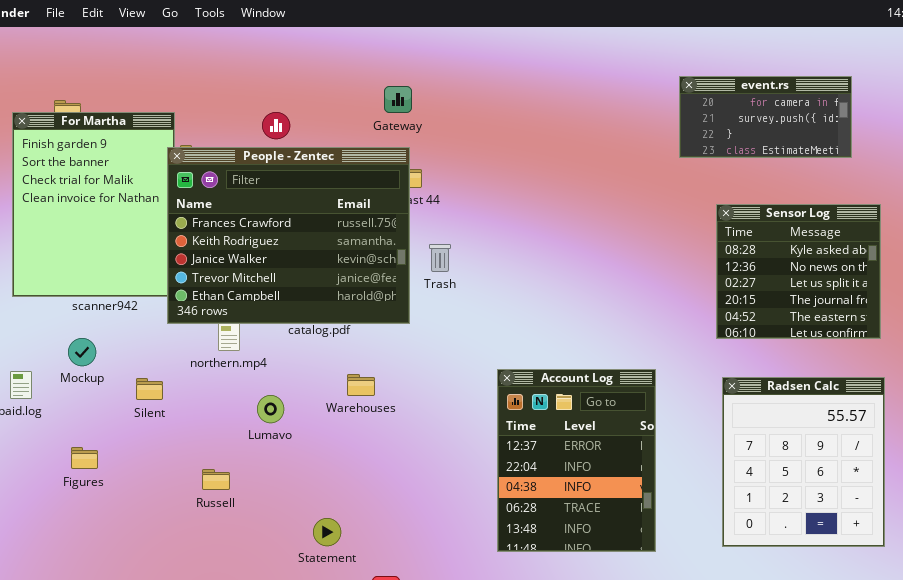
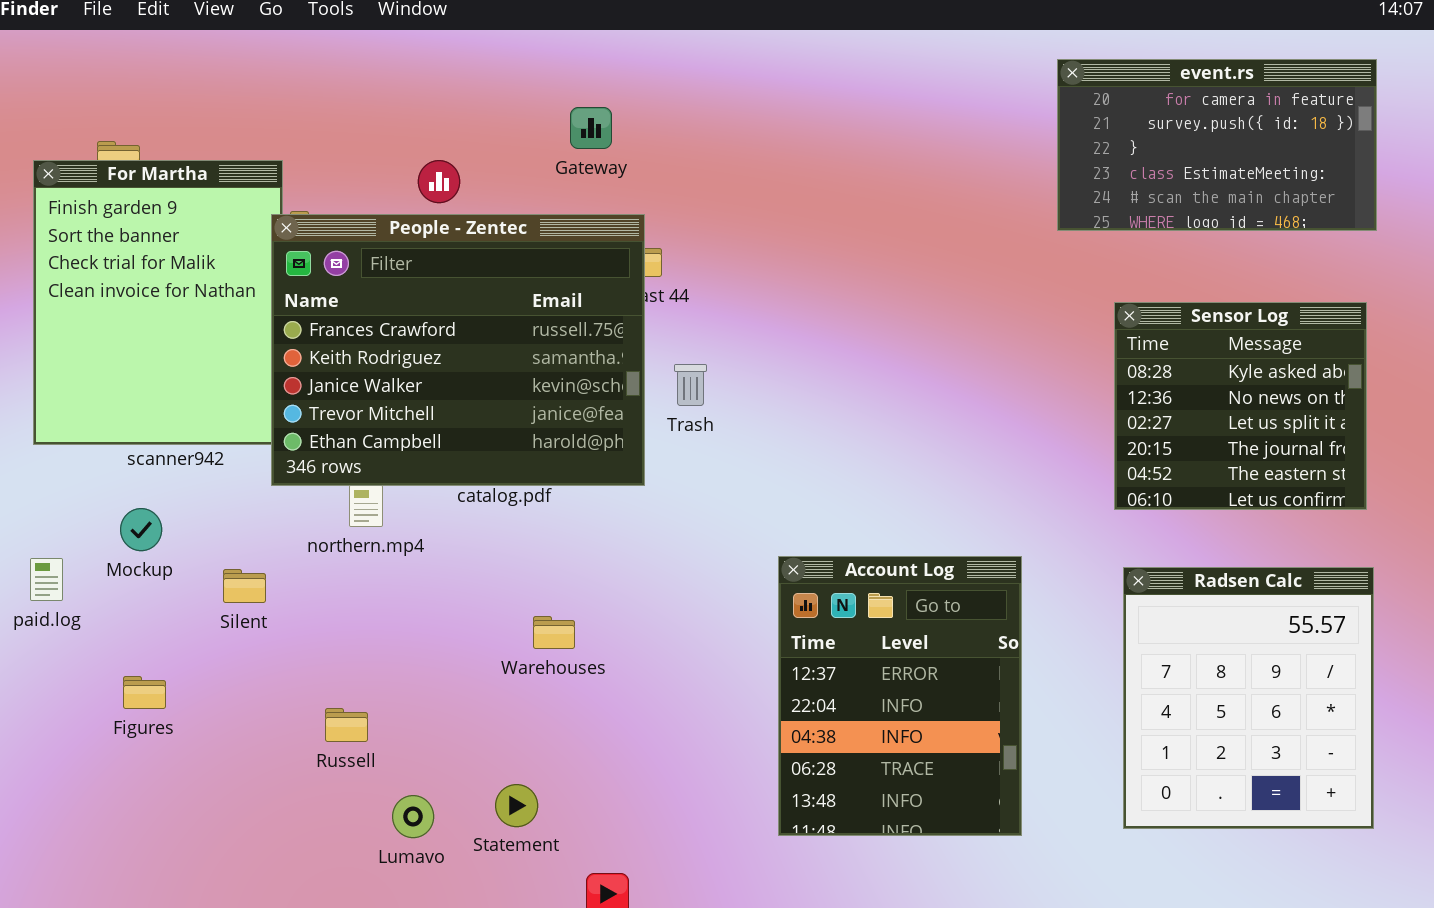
event.rs: [679,76,852,158] -> [1057,59,1377,231], resized
Gateway: [384,86,412,113] -> [570,107,612,149], moved
Warehouses: [347,374,375,396] -> [533,616,575,649], moved
Lumavo: [257,395,284,423] -> [392,795,434,838], moved

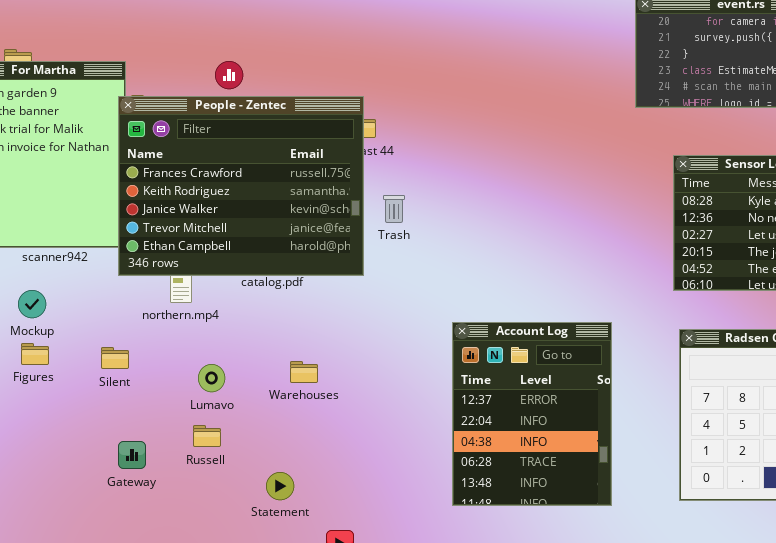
Gateway: [570,107,612,149] -> [118,441,146,469], moved
Silent: [223,569,266,603] -> [101,347,129,369], moved
Figures: [123,676,166,709] -> [21,343,49,365], moved
Russell: [325,708,368,742] -> [193,425,221,447], moved
Lumavo: [392,795,434,838] -> [198,364,225,392], moved

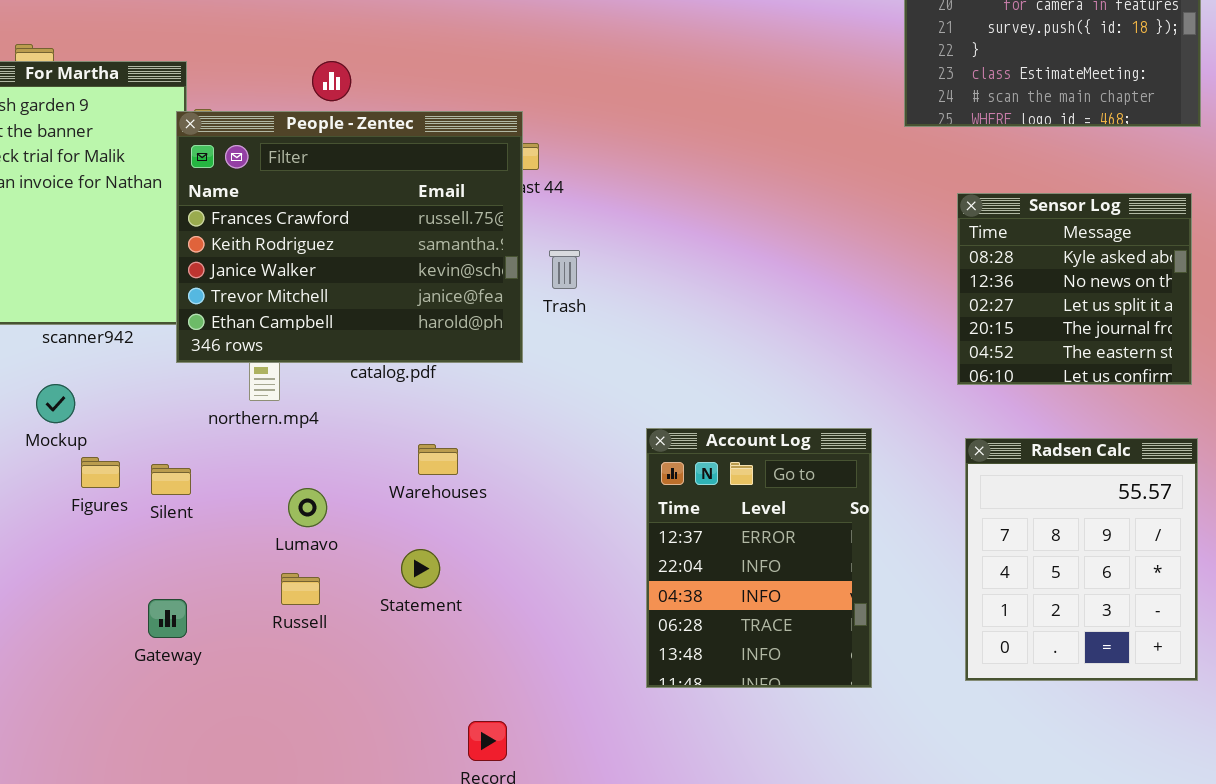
Figures: [21,343,49,365] -> [81,457,120,488], moved
Warehouses: [290,361,318,383] -> [418,444,458,475], moved
Gateway: [118,441,146,469] -> [148,599,187,638], moved
Statement: [266,472,294,500] -> [401,549,440,588], moved

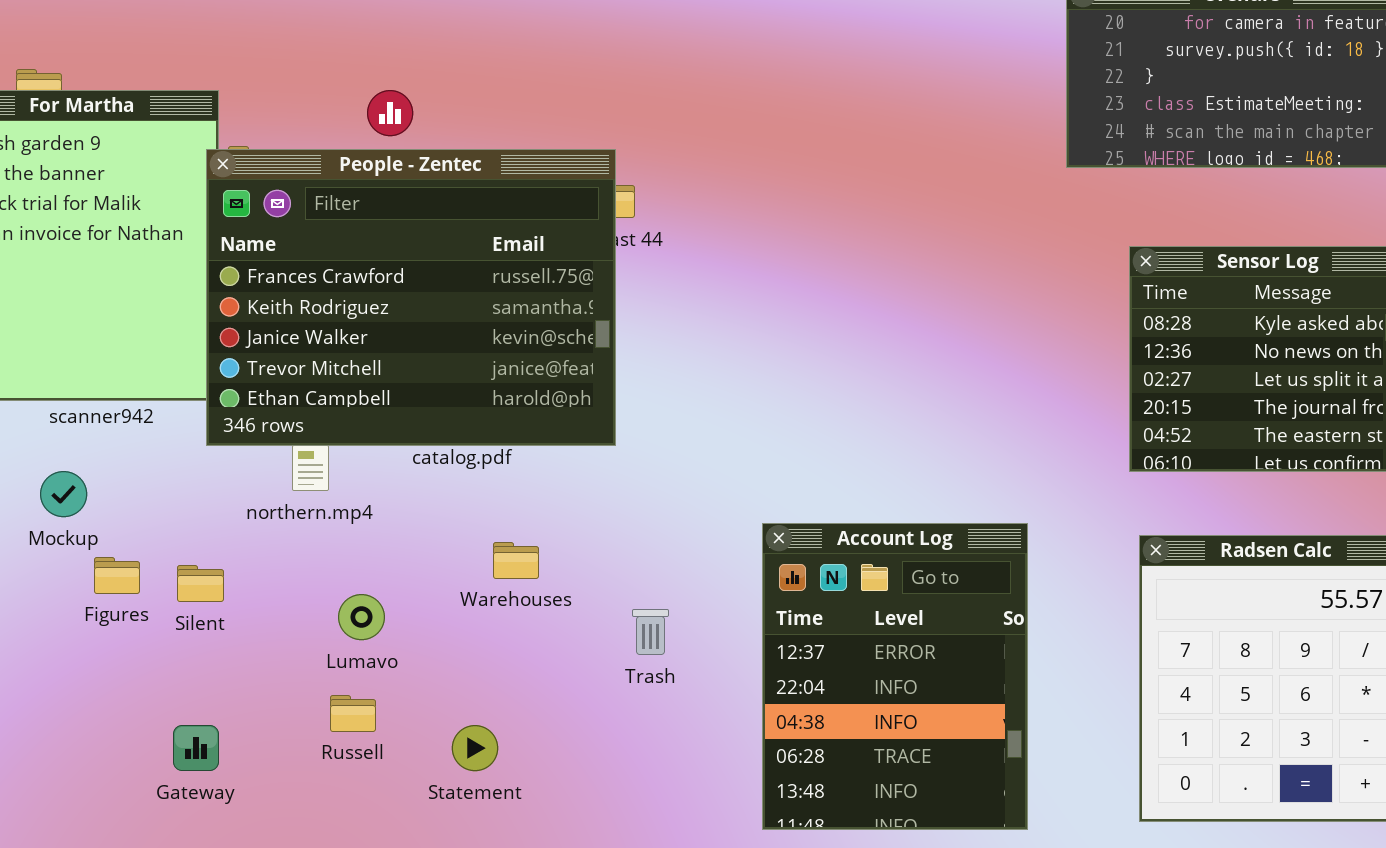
Trash: [549,250,580,289] -> [632,609,669,655], moved
Statement: [401,549,440,588] -> [452,725,498,771], moved

